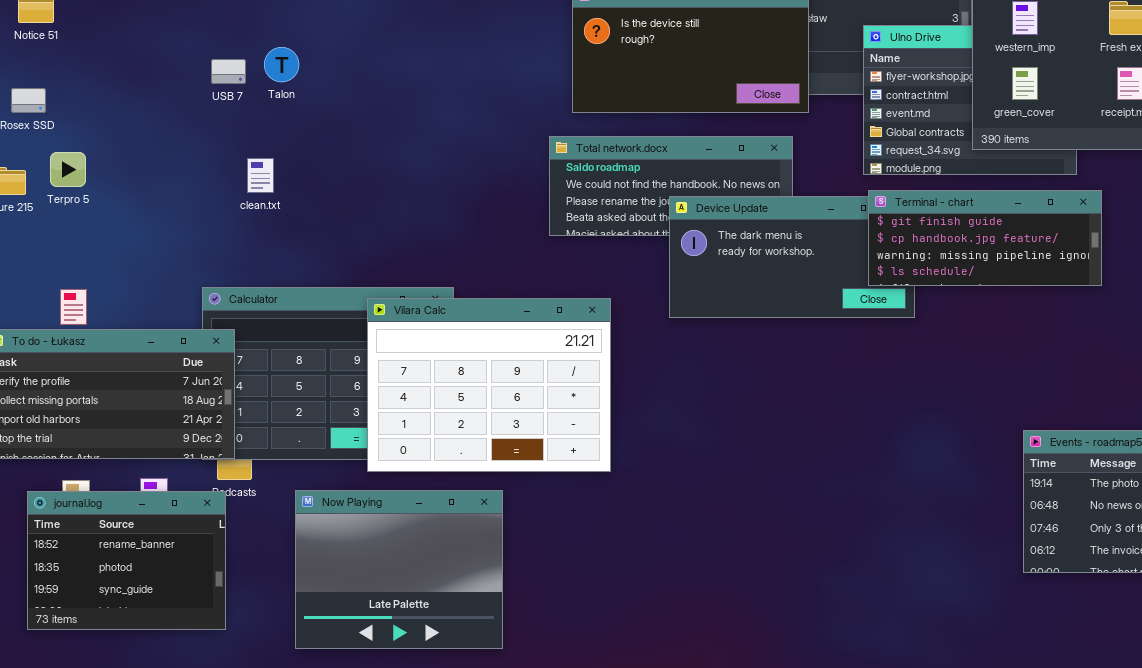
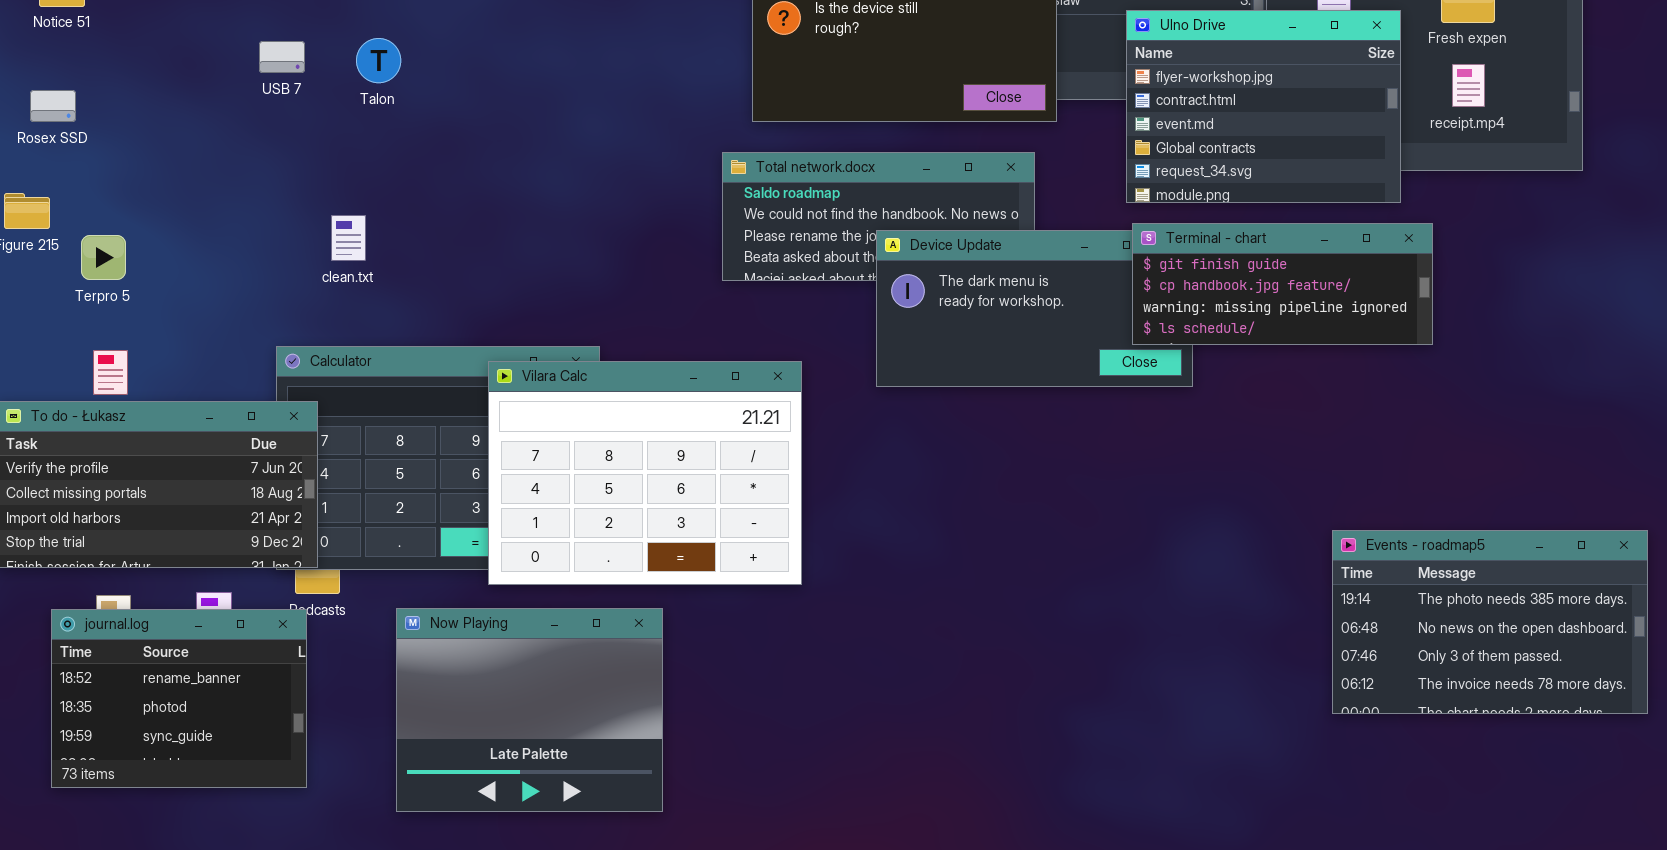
Ulno Drive: [863,25,1077,175] -> [1126,10,1401,203], raised
USB 7: [211,59,246,84] -> [259,41,305,73], moved
Terpro 5: [50,152,86,187] -> [81,235,126,280], moved
clean.txt: [247,158,274,193] -> [331,215,366,261], moved

